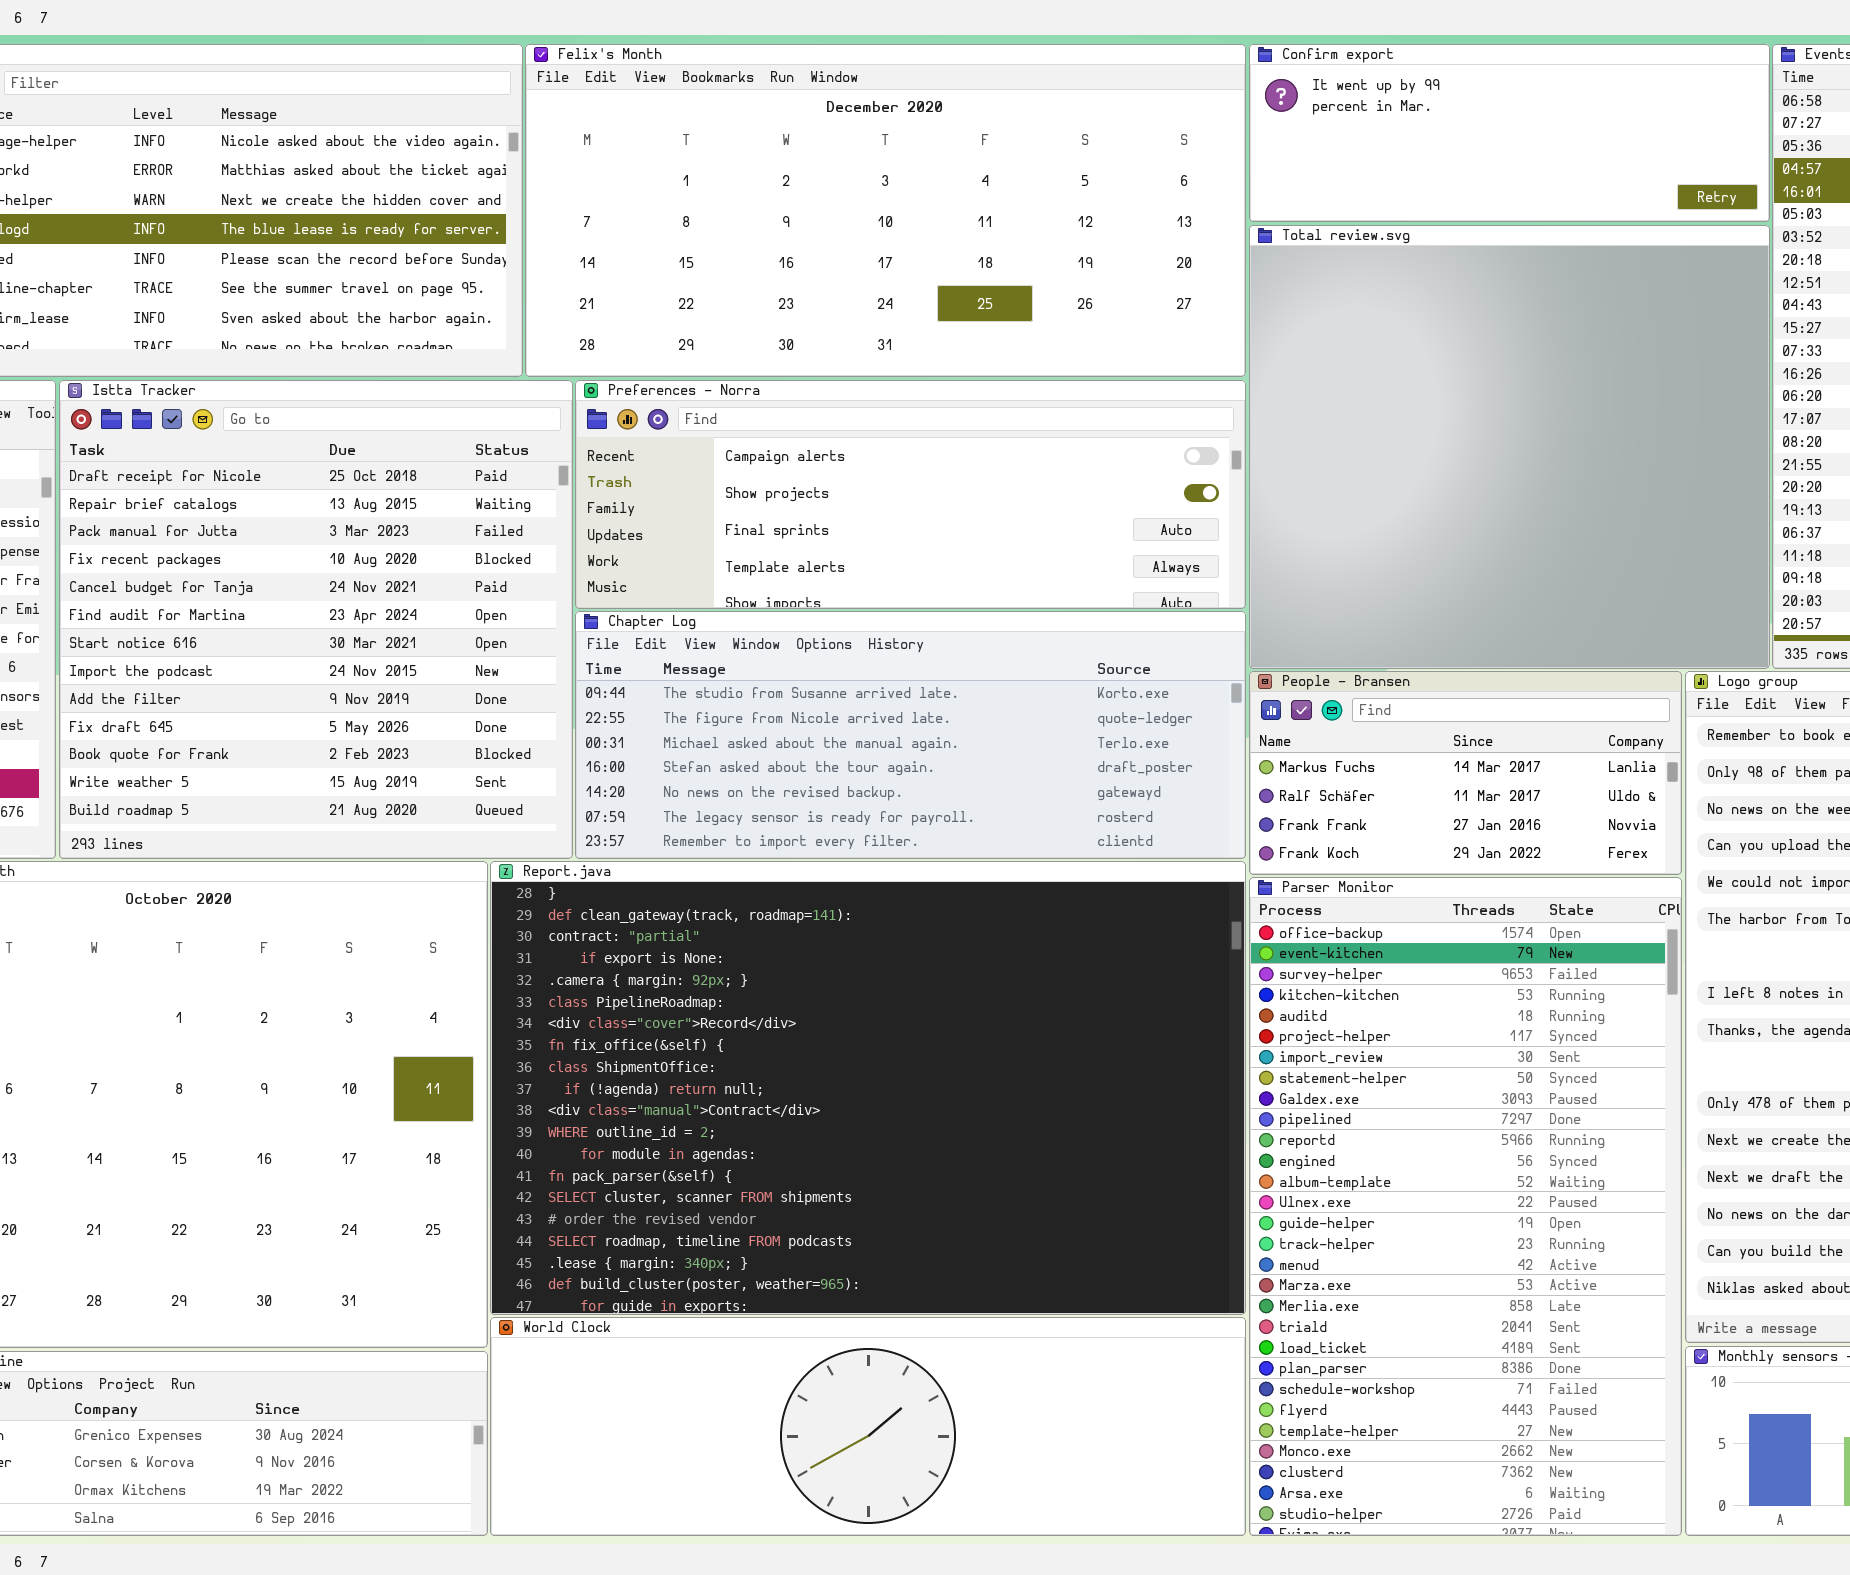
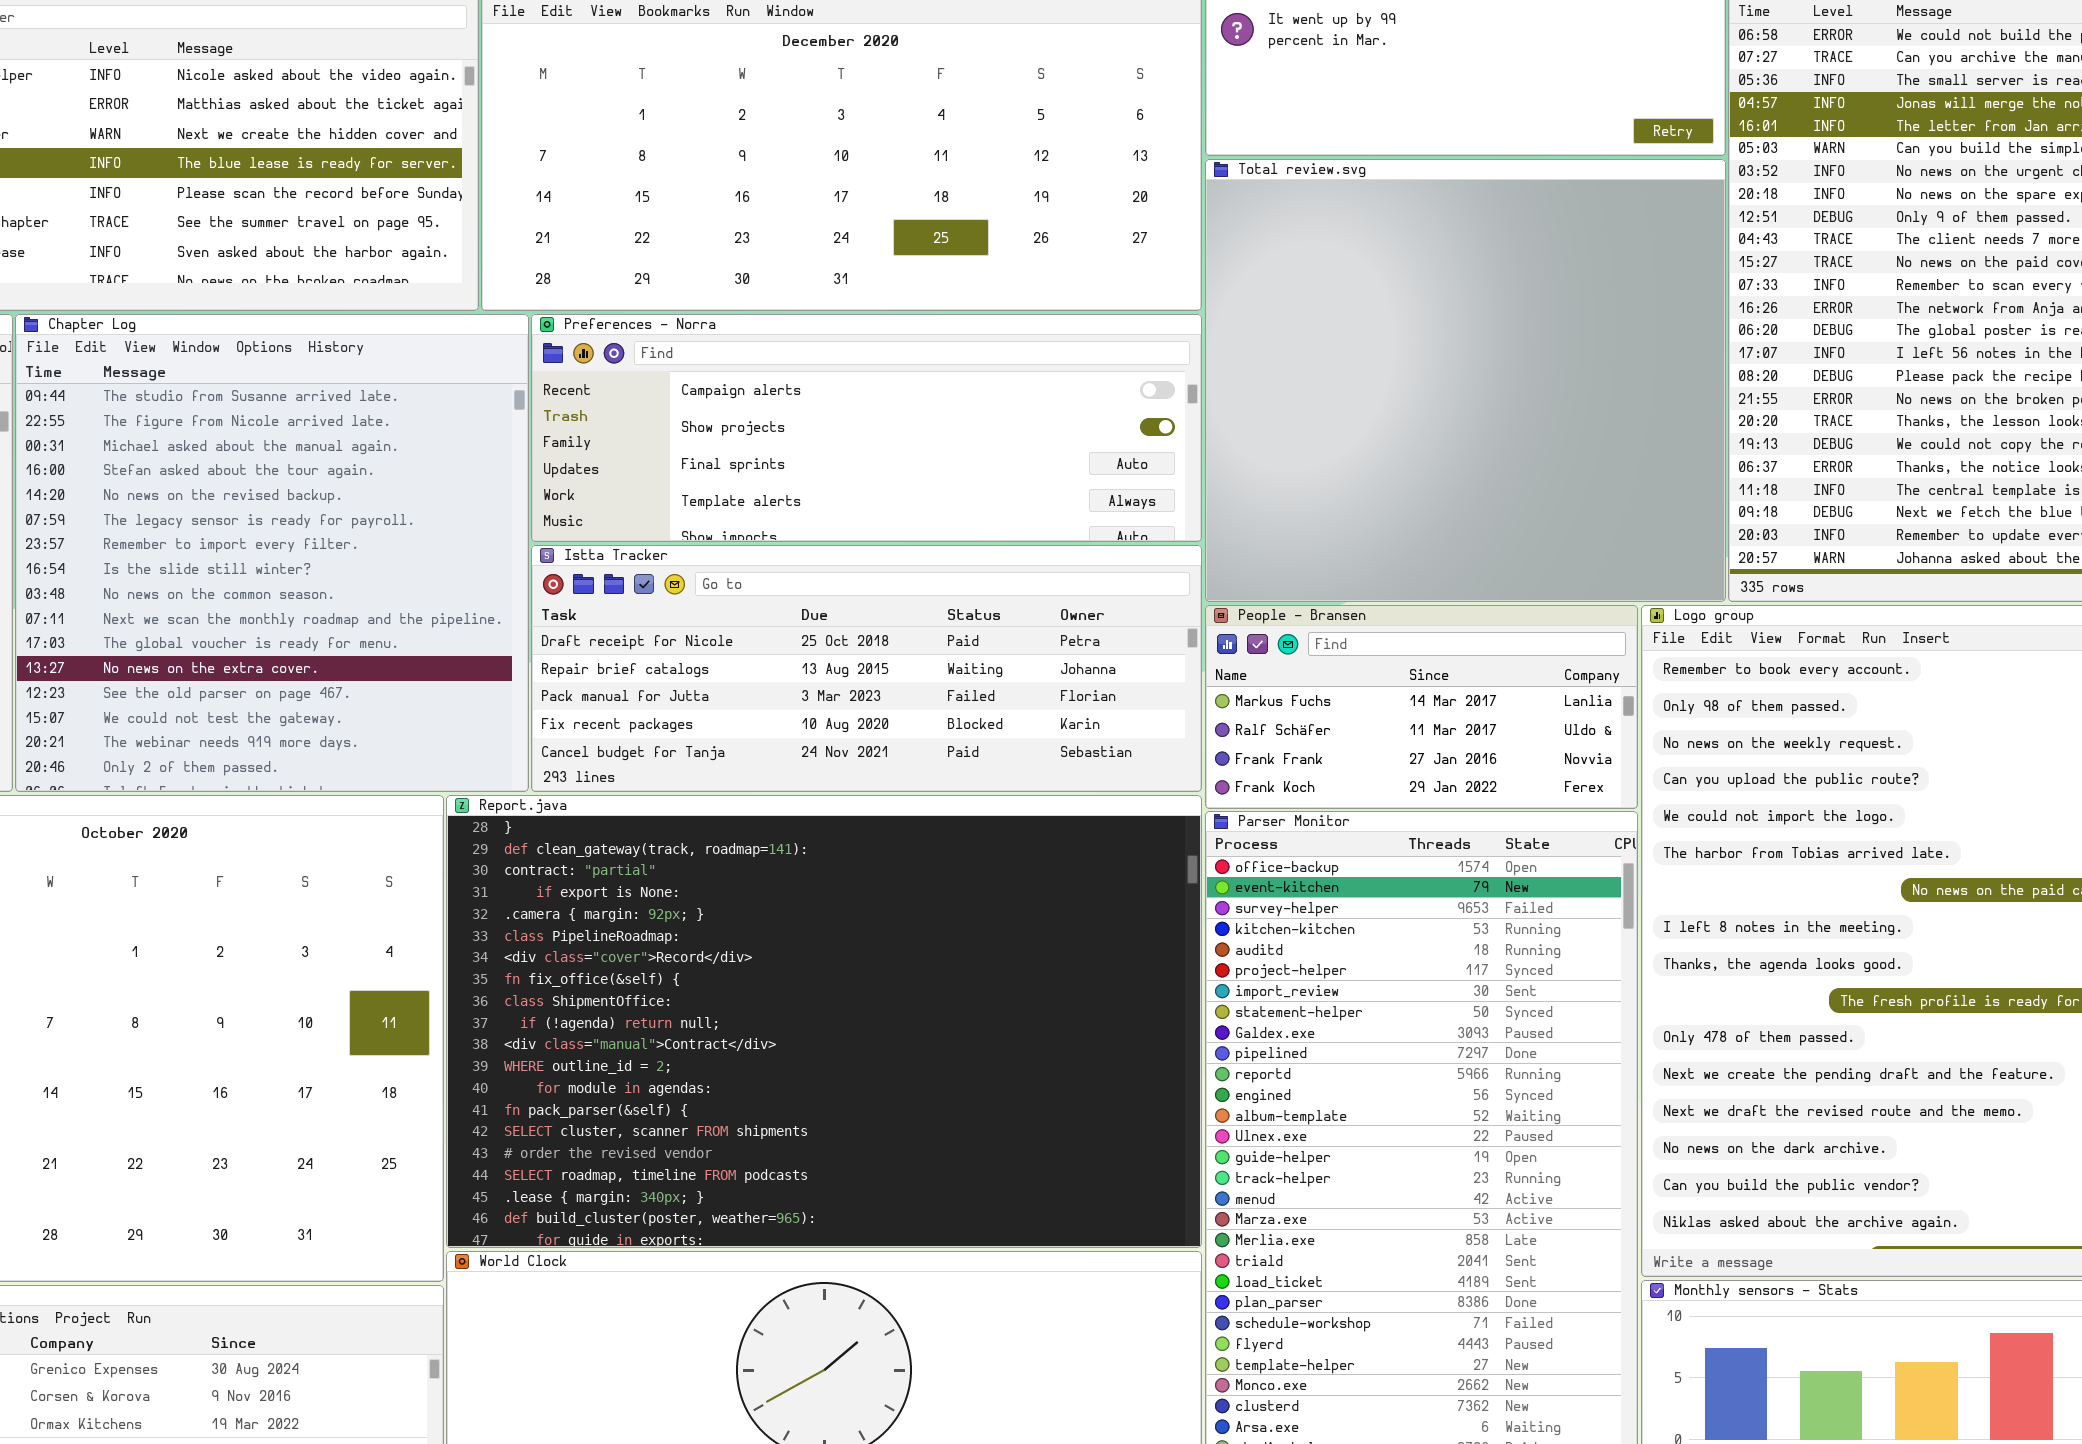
Istta Tracker: [59,380,573,859] -> [531,545,1202,792], moved, resized
Chapter Log: [575,611,1246,859] -> [15,314,529,792], moved, resized

